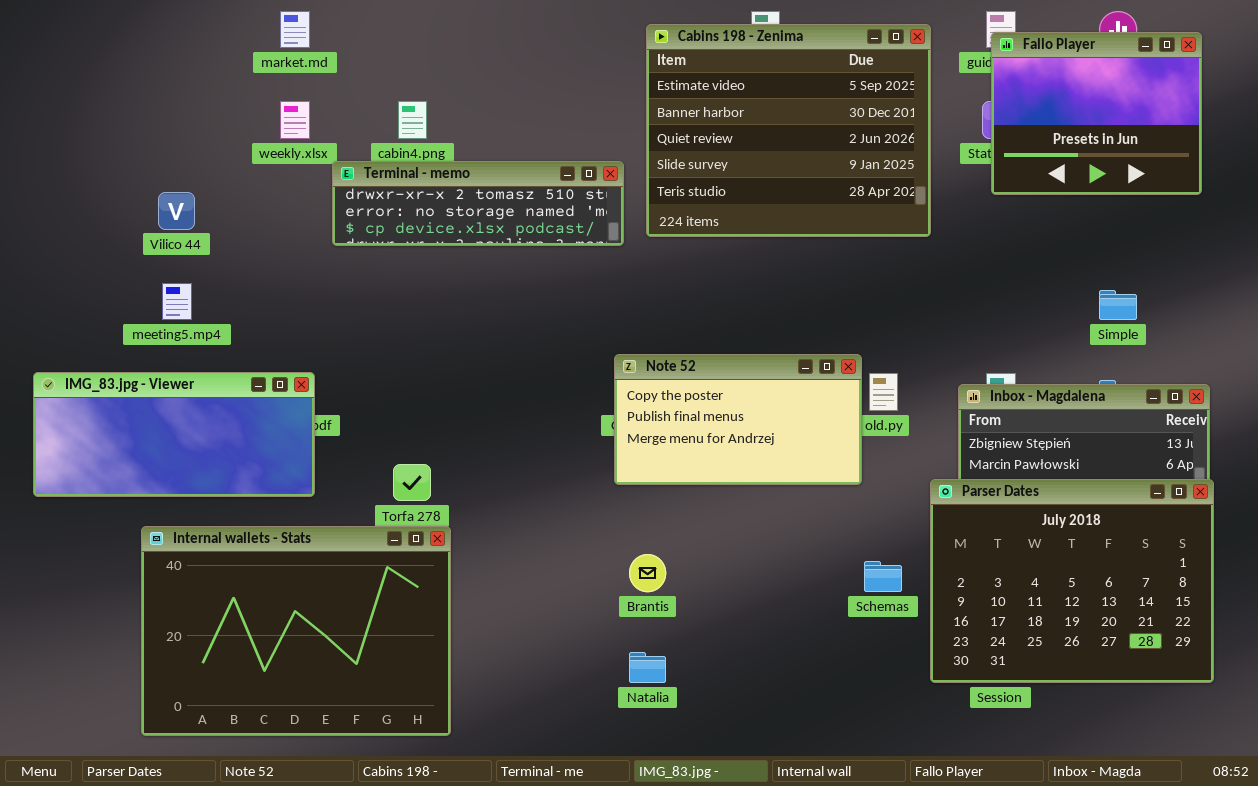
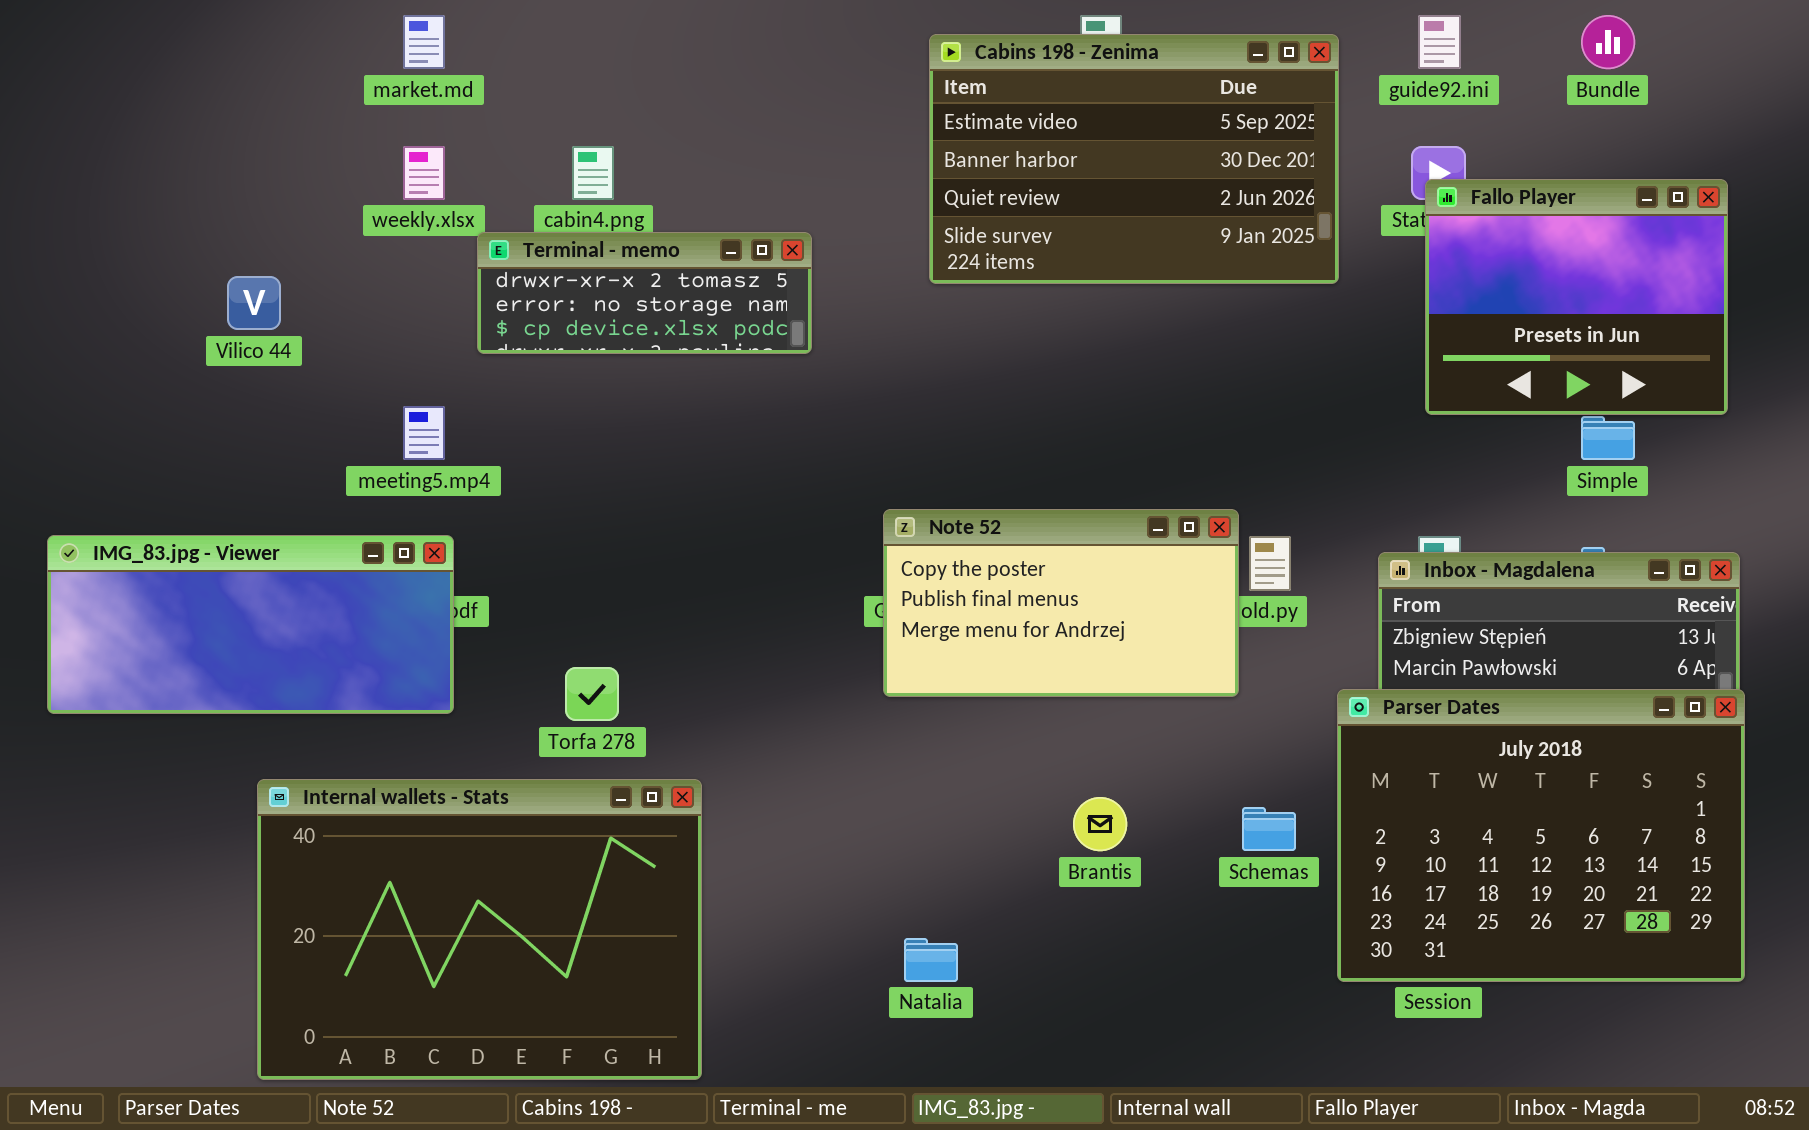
Cabins 198 - Zenima: [646,24,931,237] -> [929,34,1339,284], resized
Fallo Player: [991,32,1202,195] -> [1425,179,1728,415], moved
Terminal - memo: [332,161,624,246] -> [477,232,812,354], resized
meeting5.mp4: [162,283,192,320] -> [403,406,445,460], moved
Internal wallets - Stats: [141,526,451,736] -> [257,779,702,1080], moved
Brantis: [629,554,666,592] -> [1073,797,1127,851], moved

